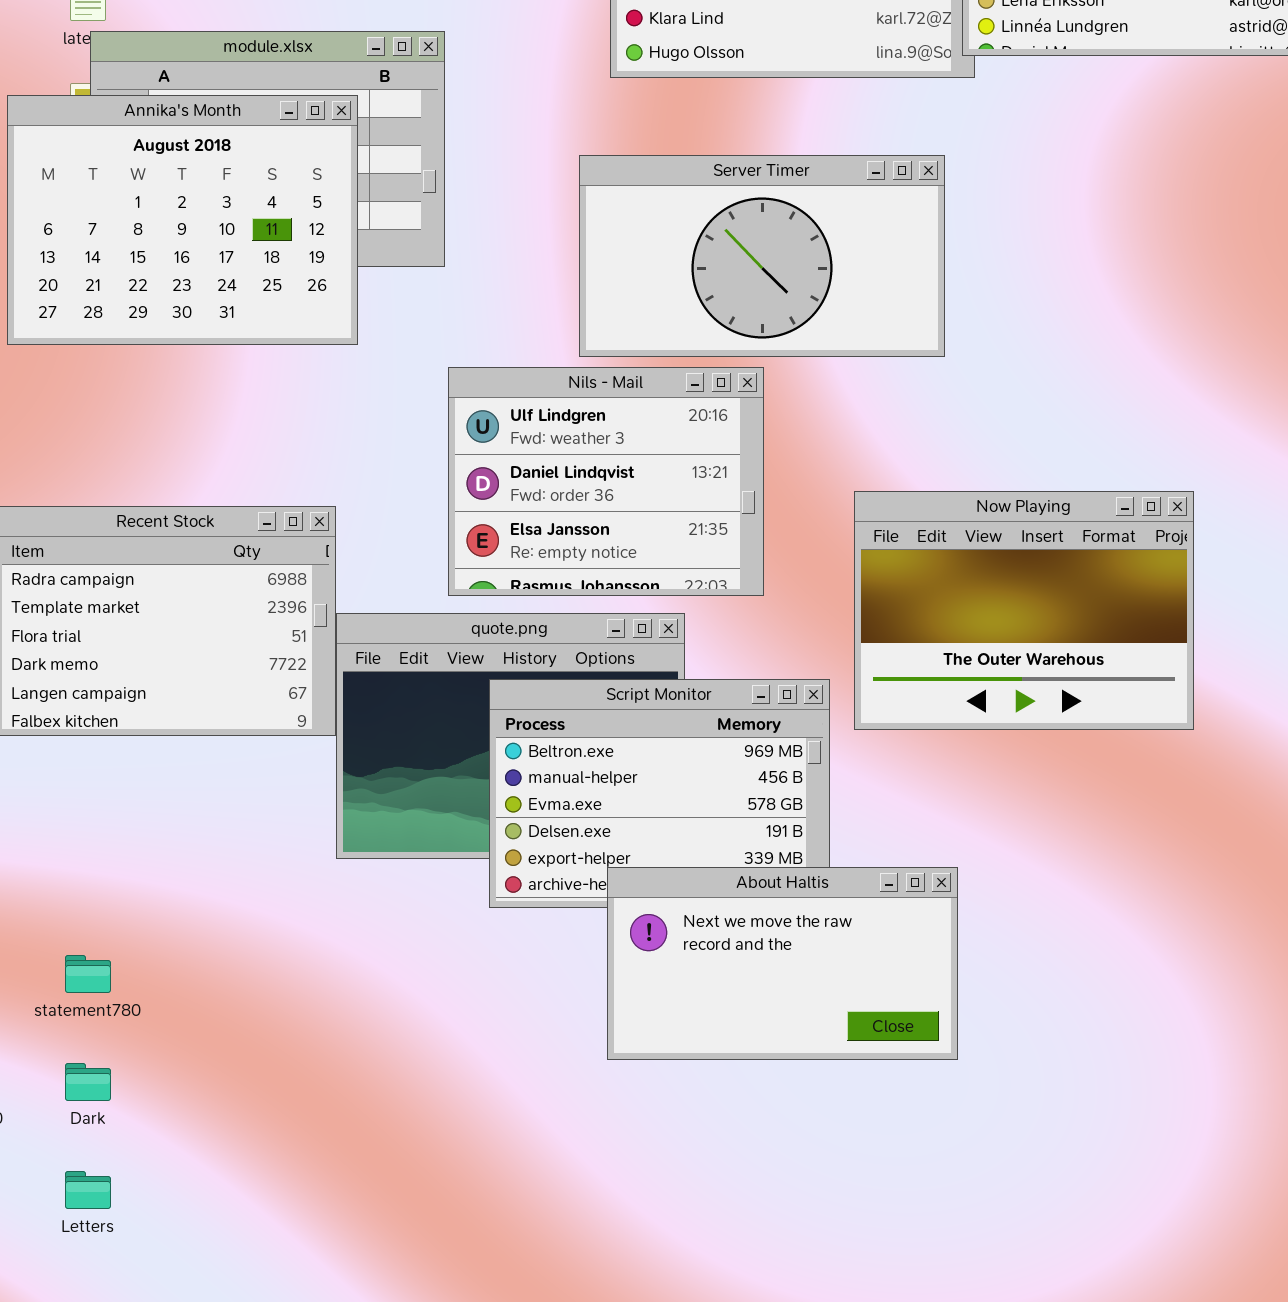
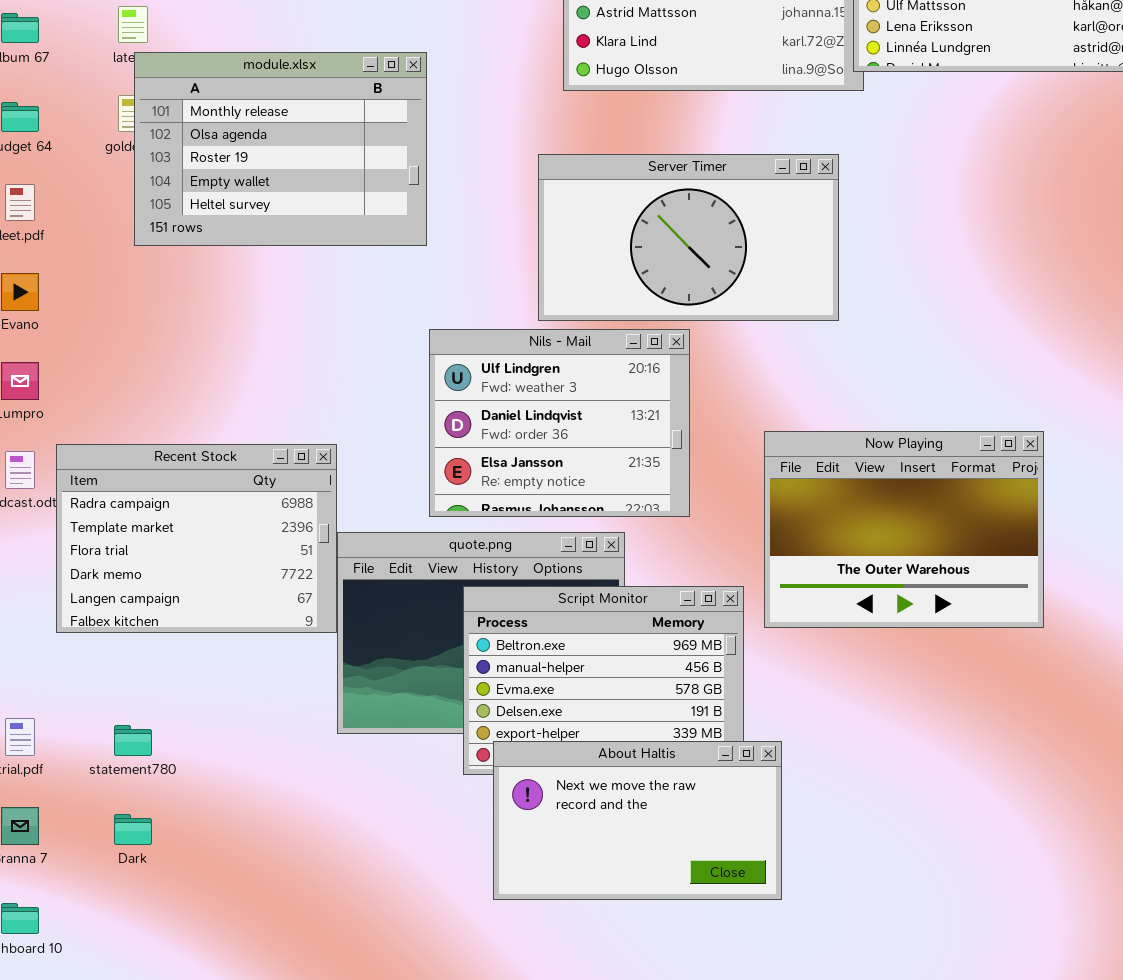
Annika's Month: [7,95,358,345] -> none, closed
About Haltis: [607,867,958,1060] -> [493,741,782,900], moved
statement780: [65,955,111,993] -> [114,725,152,756], moved
Dark: [65,1063,111,1101] -> [114,814,152,845], moved

